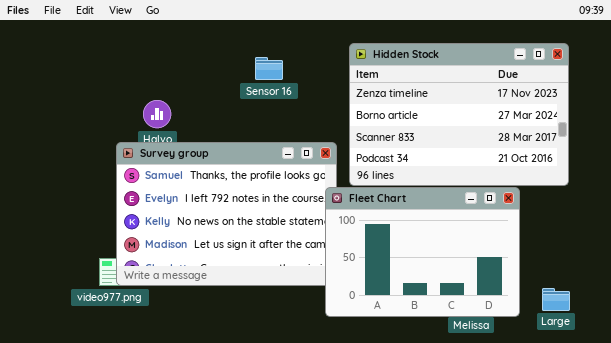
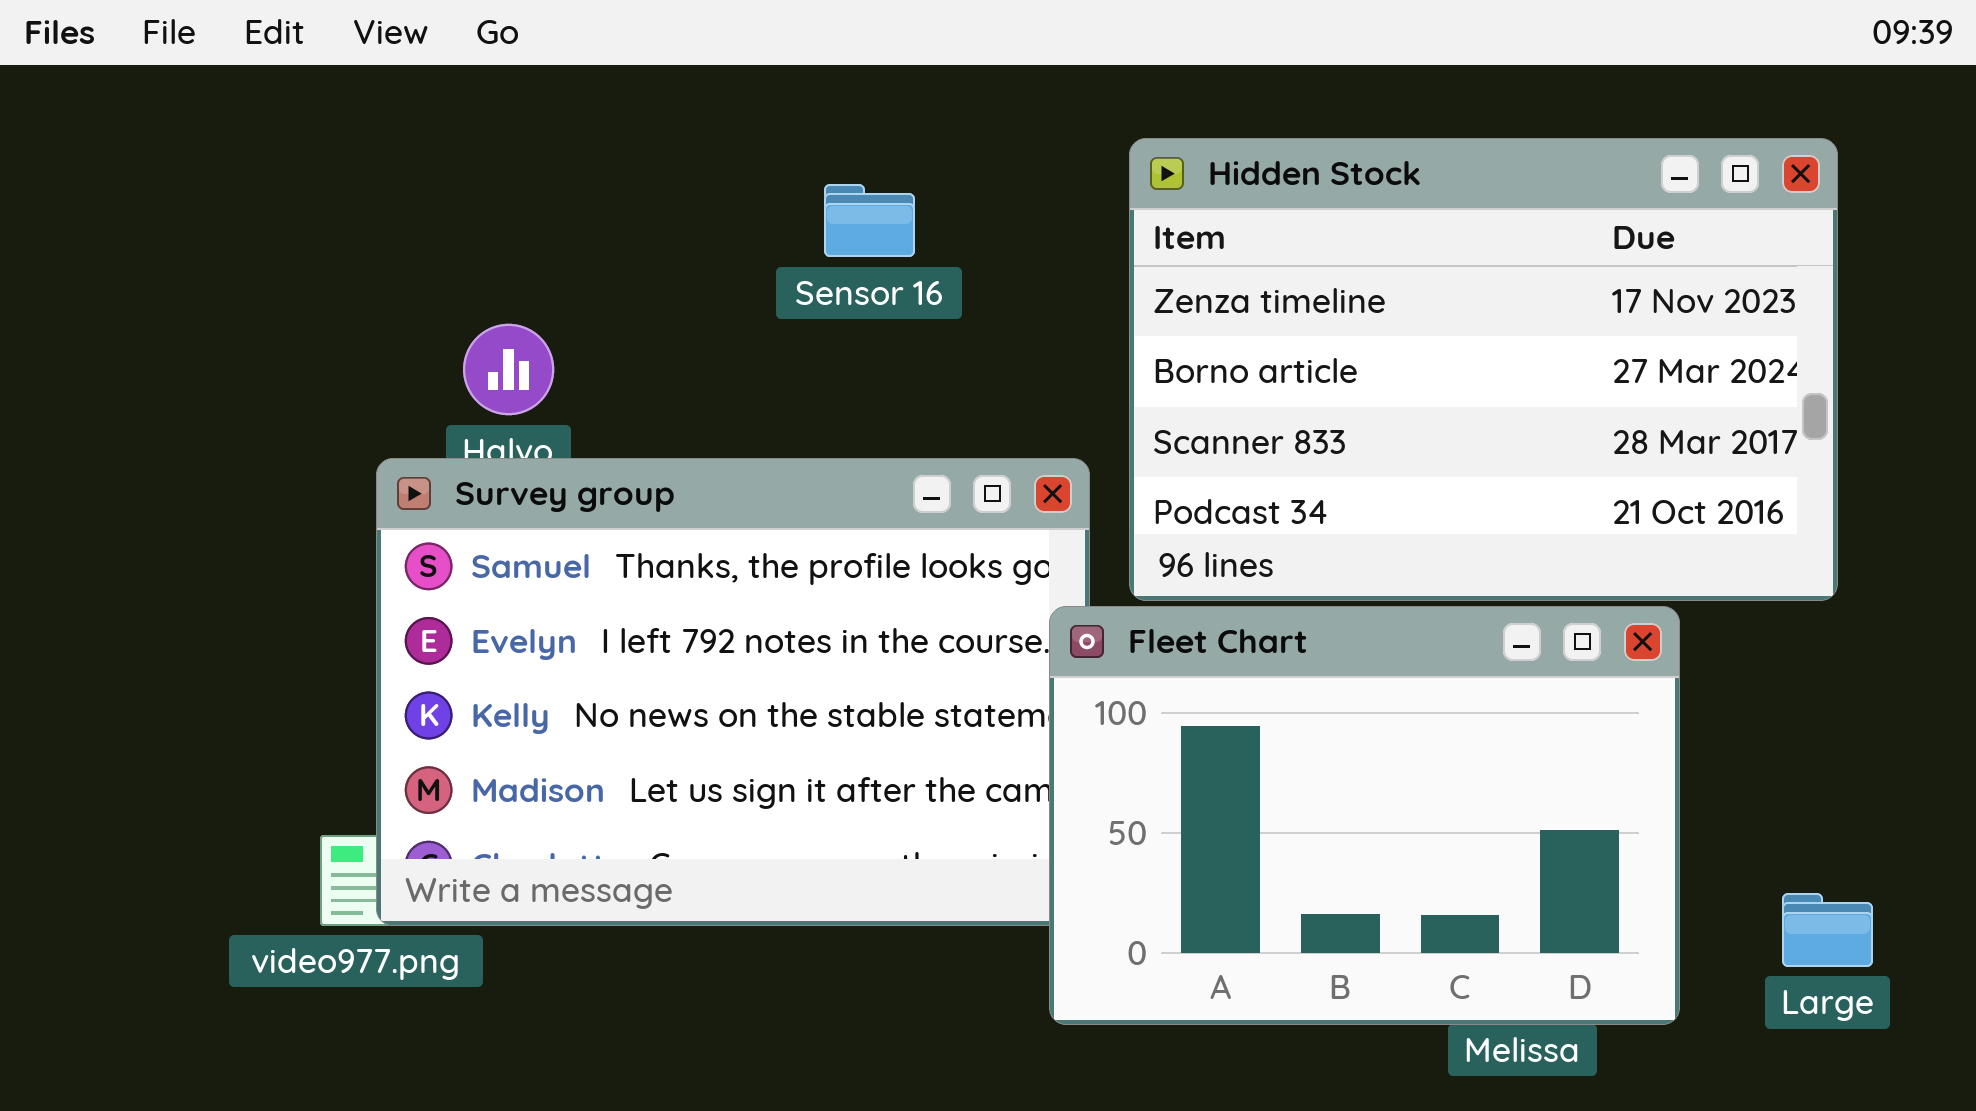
Large: [542,288,570,311] -> [1782,893,1873,967], moved

